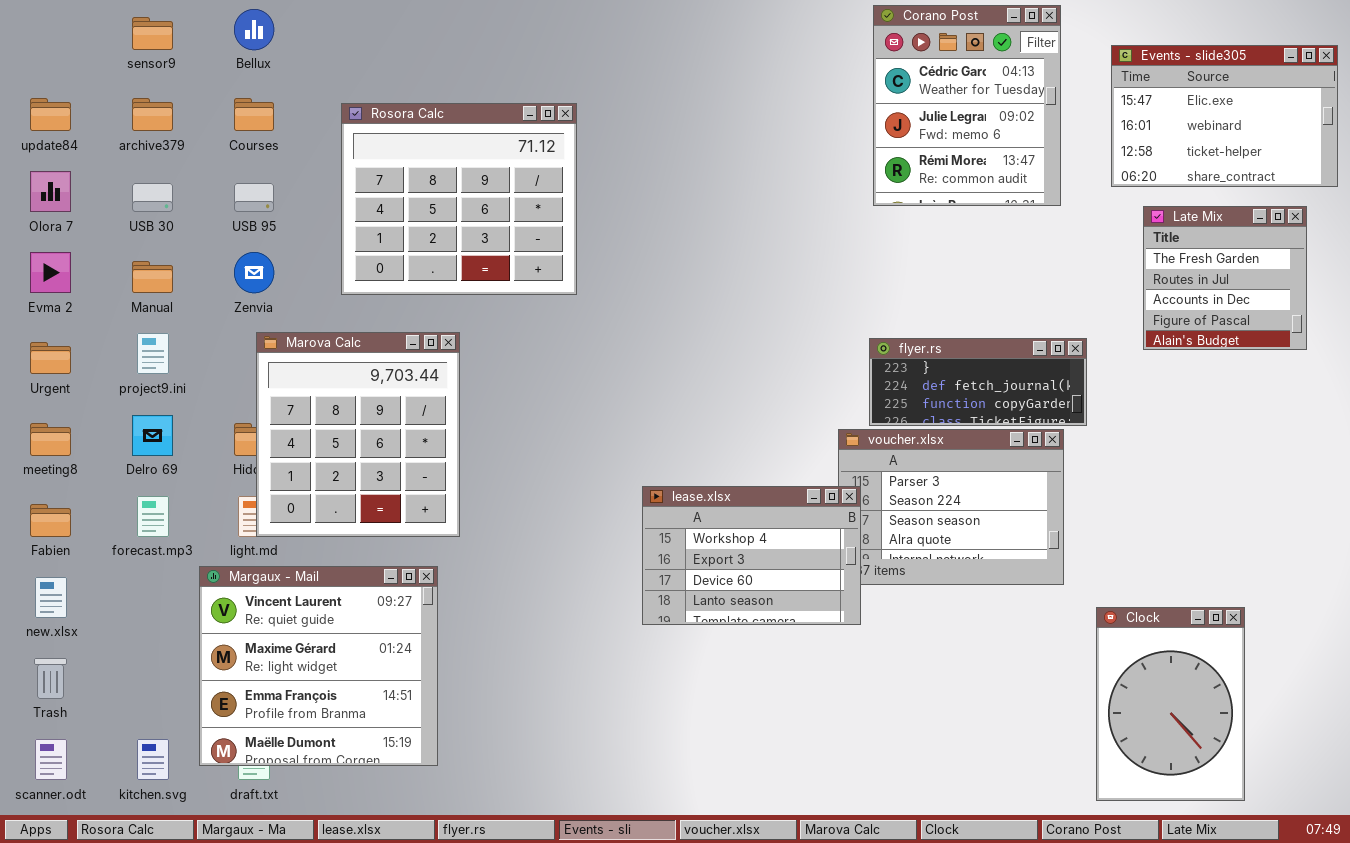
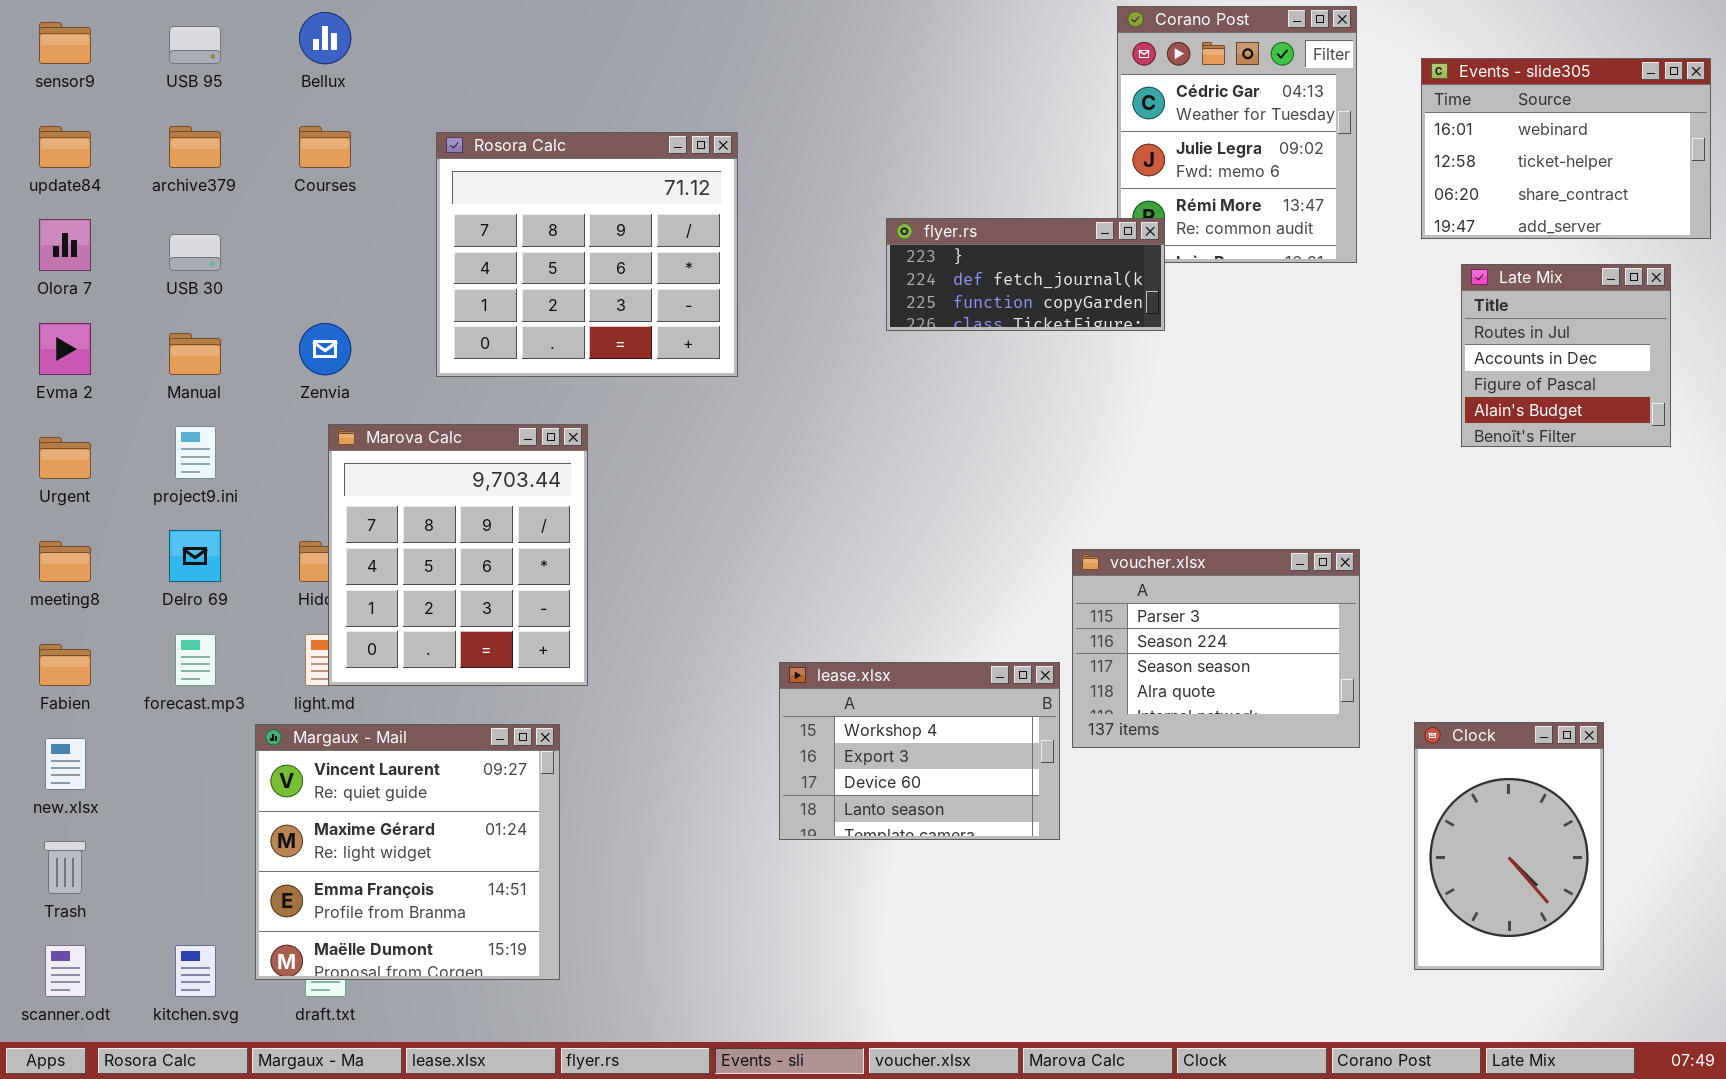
sensor9: [132,17,173,50] -> [39,22,91,64], moved
Events - slide305: [1111,45,1338,187] -> [1421,58,1711,239], scrolled down 1 row
USB 95: [234,183,274,212] -> [169,26,221,64], moved
Late Mix: [1143,206,1307,350] -> [1461,264,1671,447], scrolled down 1 row
flyer.rs: [869,338,1087,426] -> [886,218,1165,331], moved
lease.xlsx: [642,486,861,625] -> [779,662,1060,840], moved
Clock: [1096,607,1245,801] -> [1414,722,1604,970], moved

